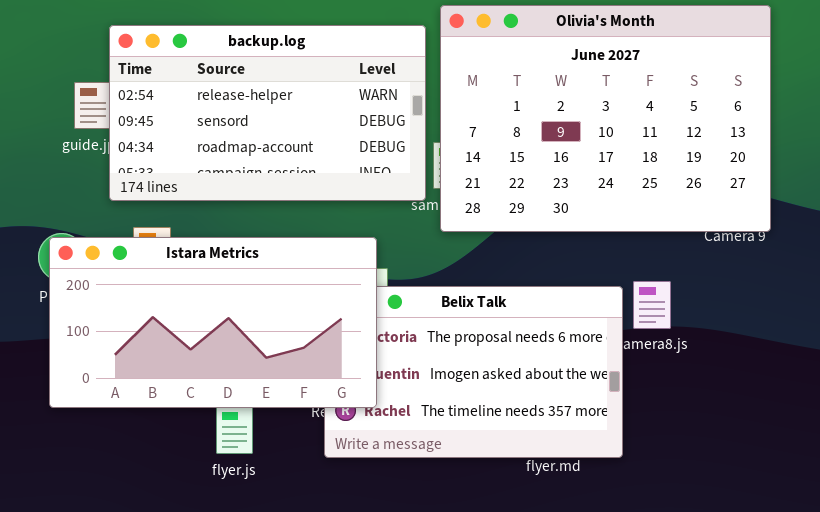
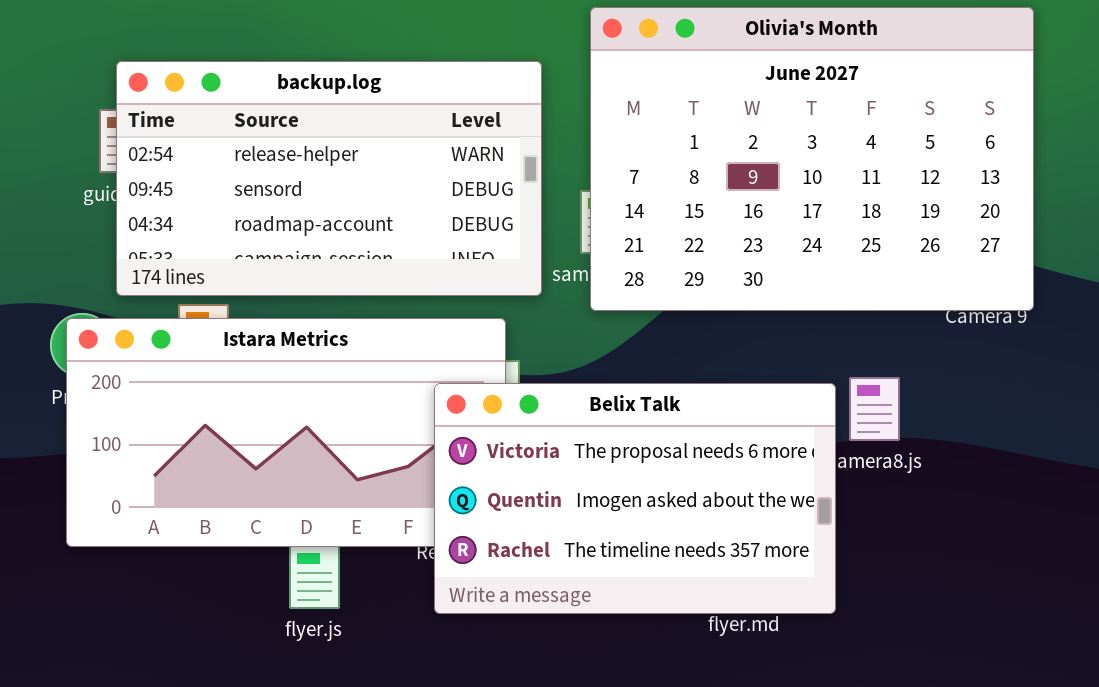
backup.log: [109,25,426,201] -> [116,61,542,296], moved
Belix Talk: [324,286,623,458] -> [434,383,836,614], raised

